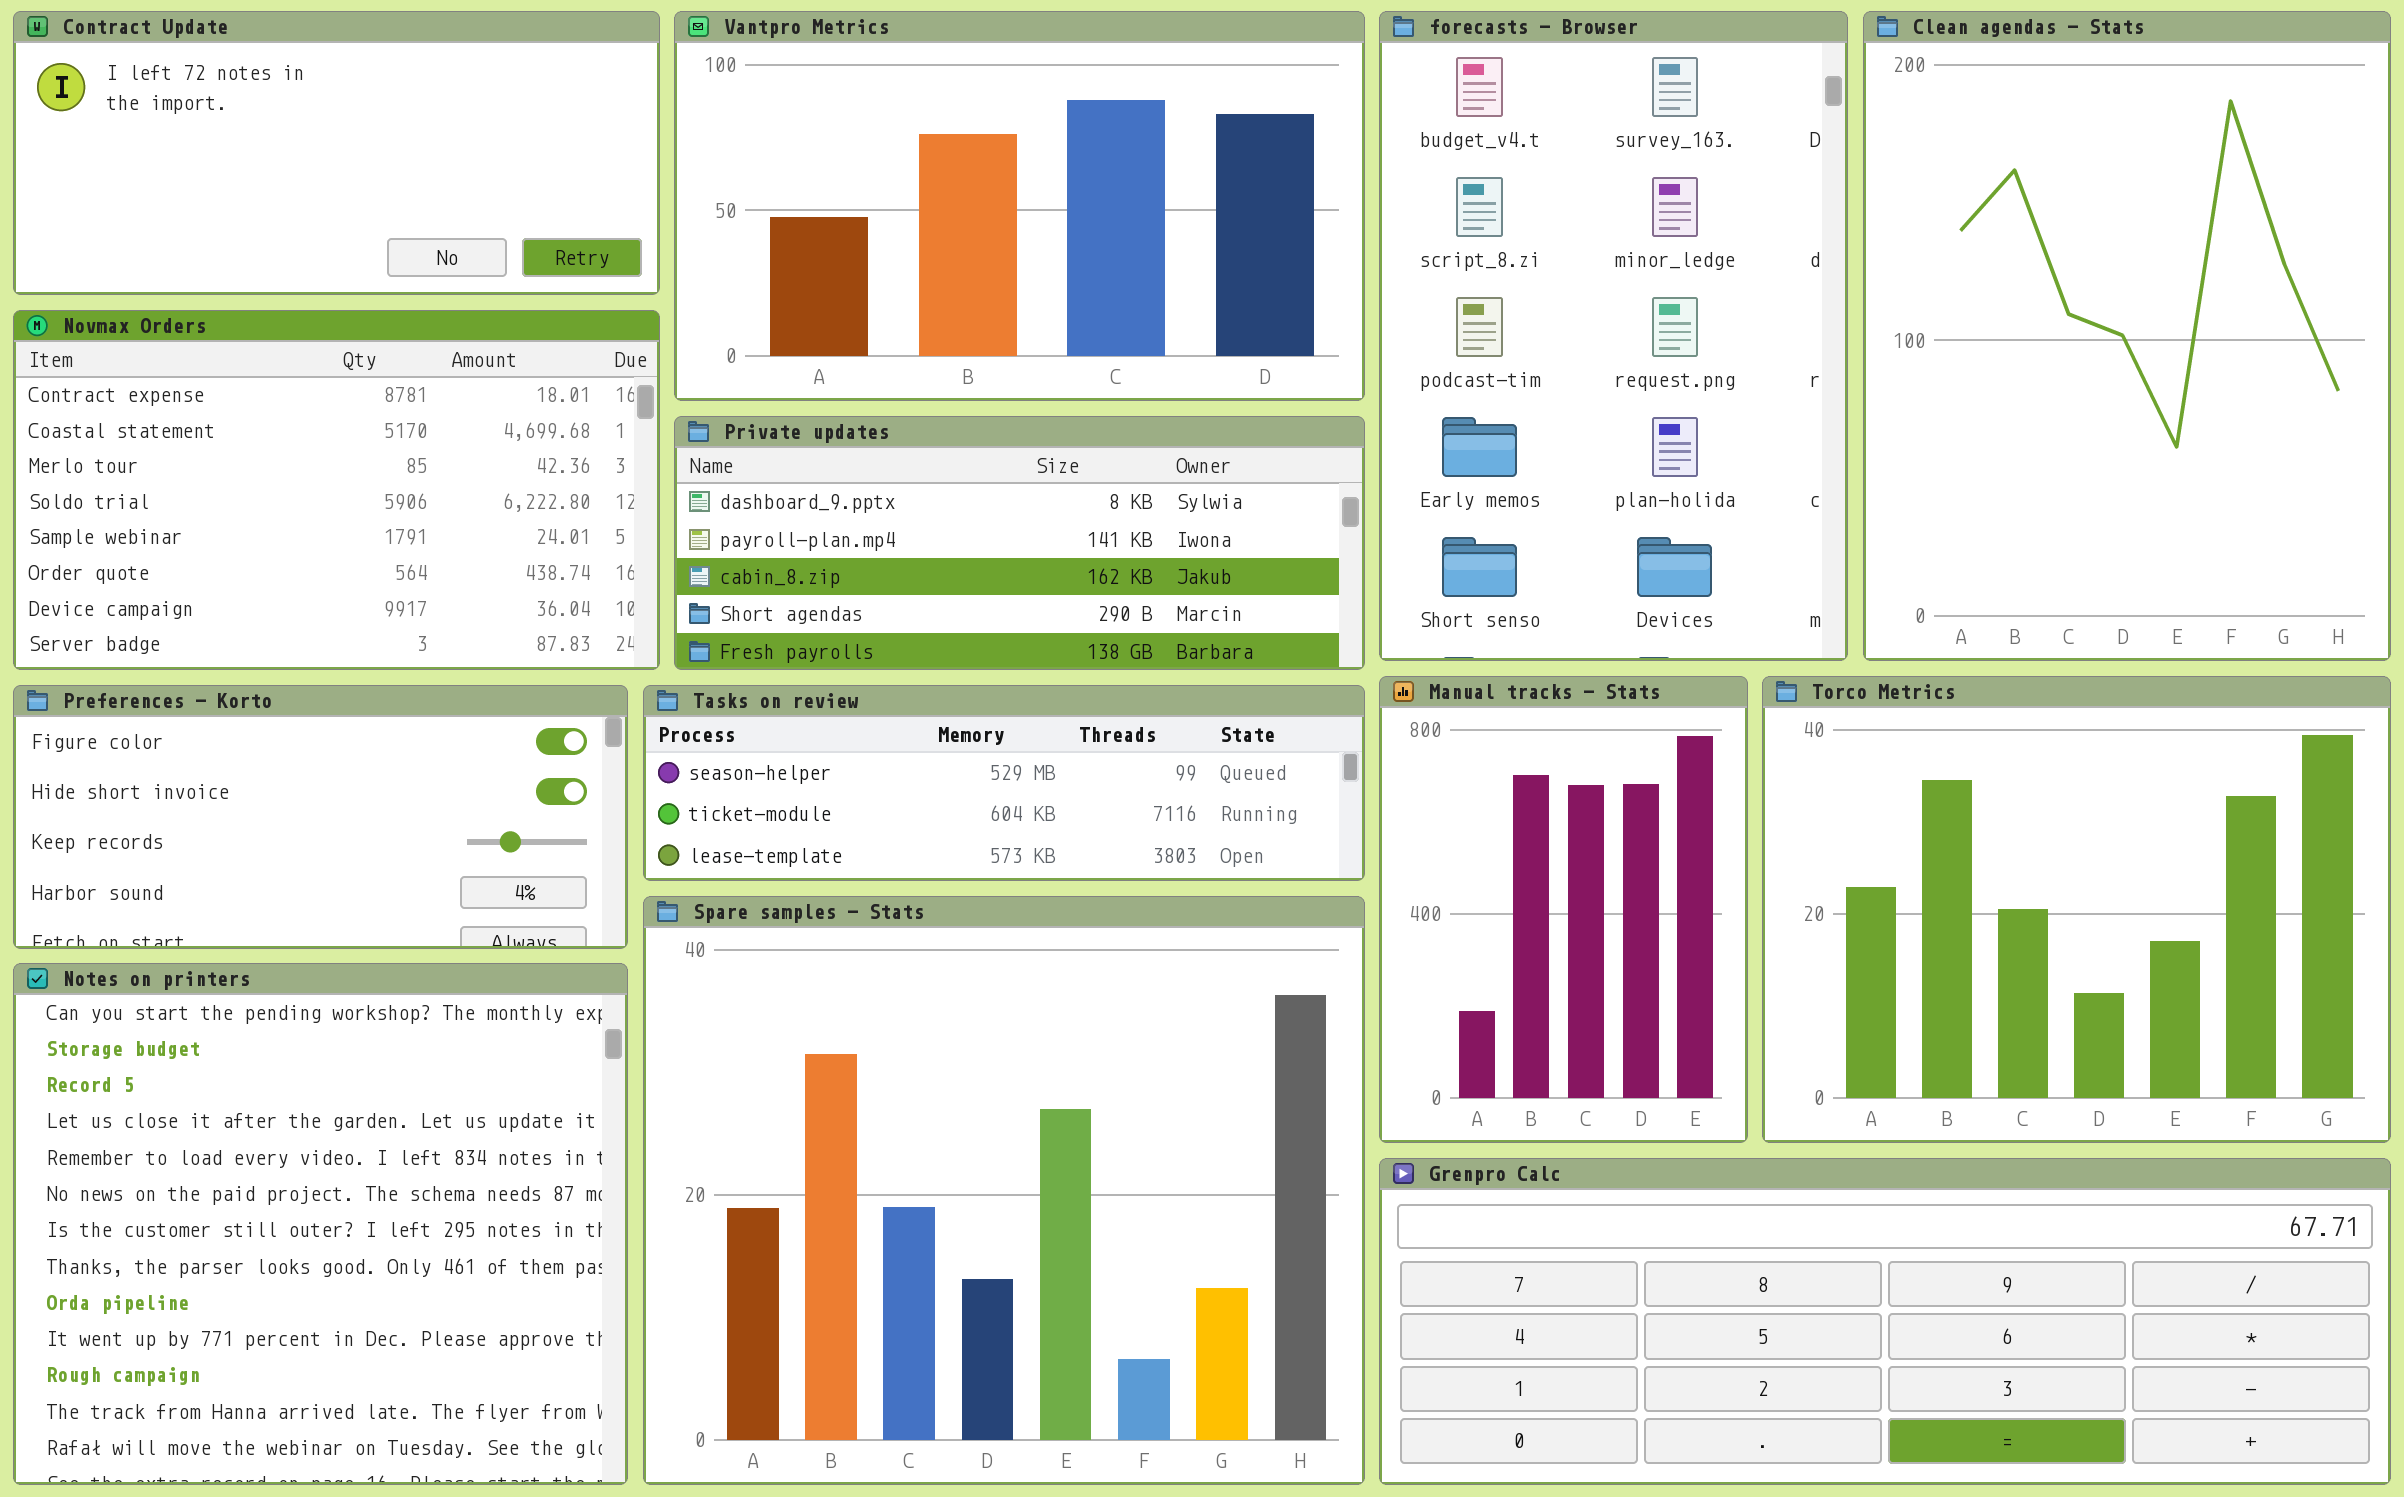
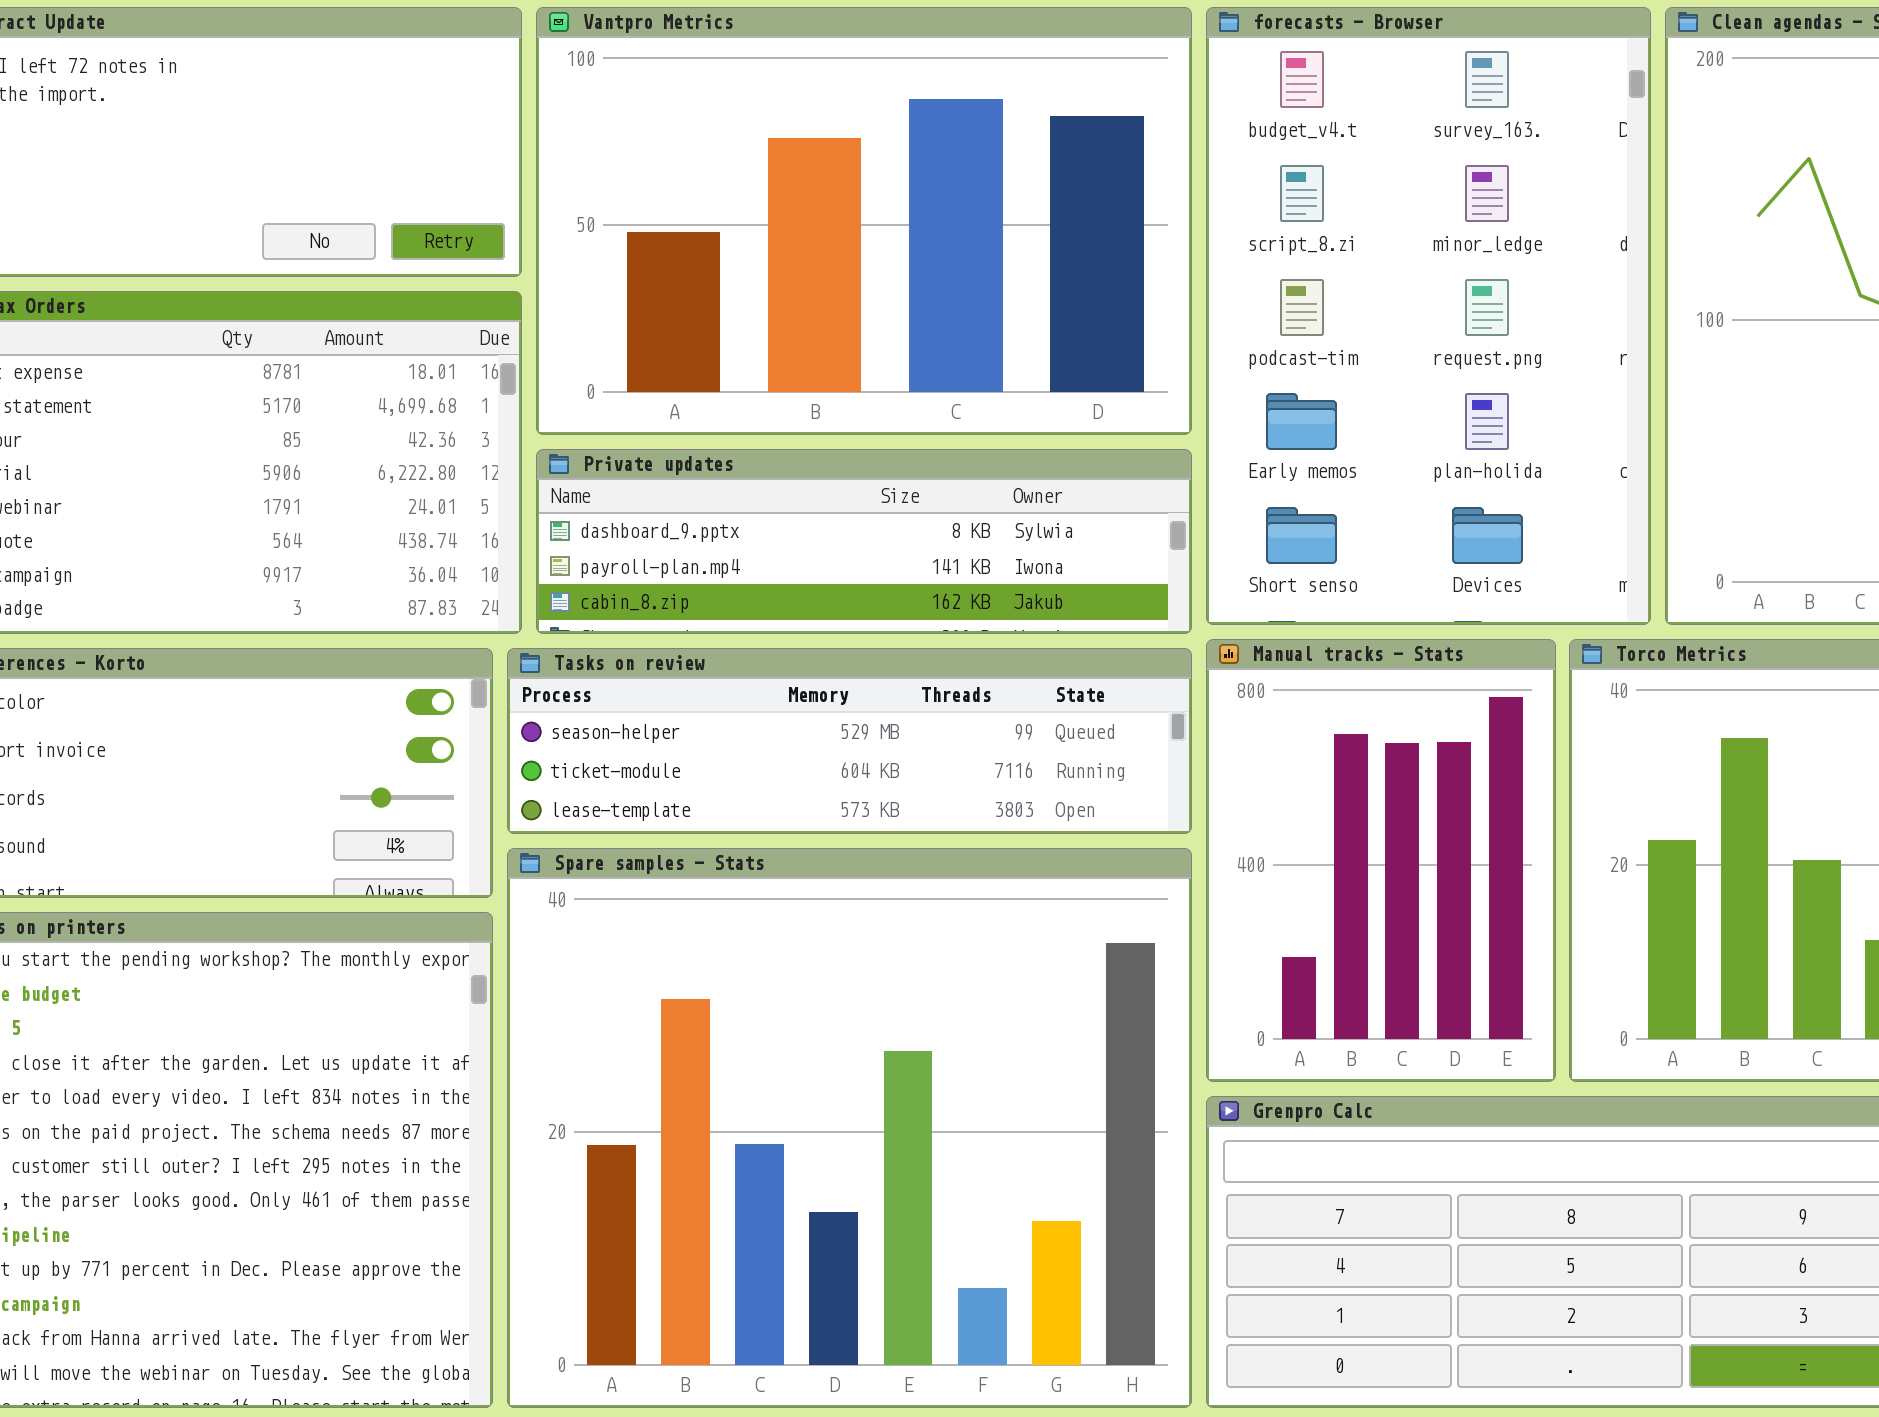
Vantpro Metrics: [674,11,1365,401] -> [536,7,1192,435], resized
Private updates: [674,416,1365,670] -> [536,449,1192,634], resized

